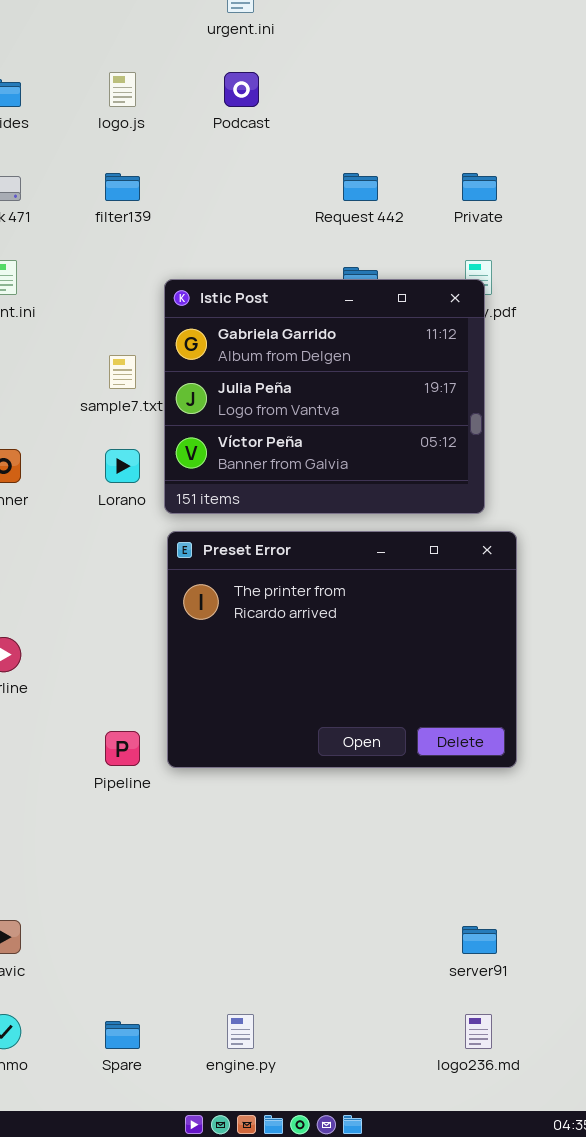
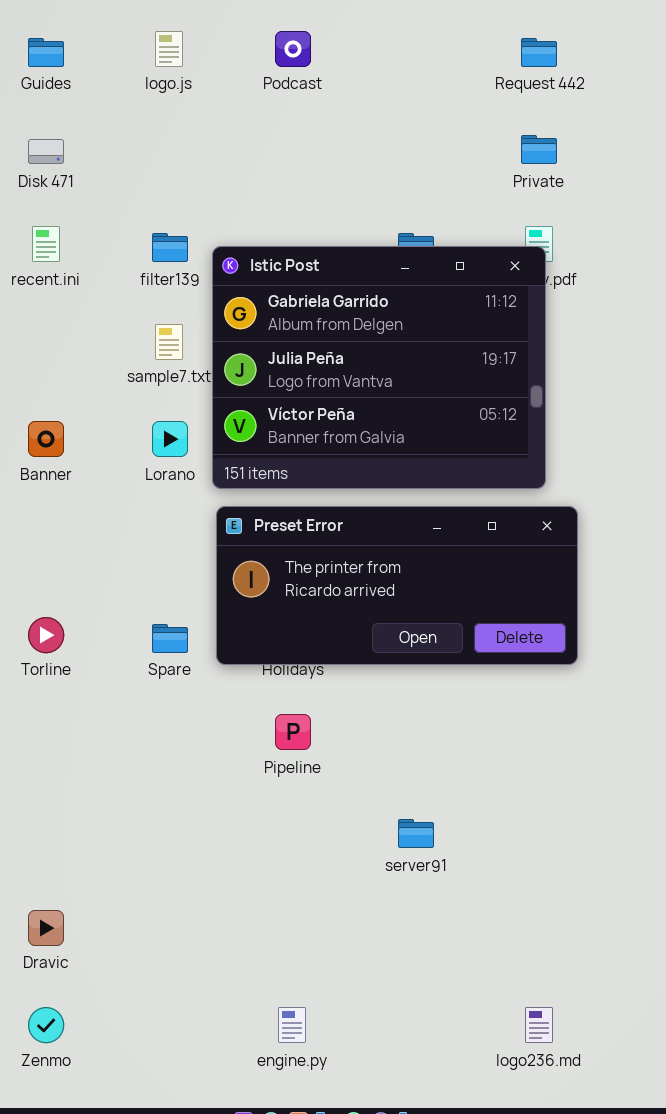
filter139: [105,173,140,201] -> [152,233,188,262], moved
Request 442: [343,173,378,201] -> [521,38,557,67], moved
Preset Error: [167,531,517,768] -> [216,506,578,665], resized
Pipeline: [105,731,140,766] -> [275,714,311,750], moved
server91: [462,926,497,954] -> [398,819,434,848], moved
Spare: [105,1021,140,1049] -> [152,624,188,653], moved

